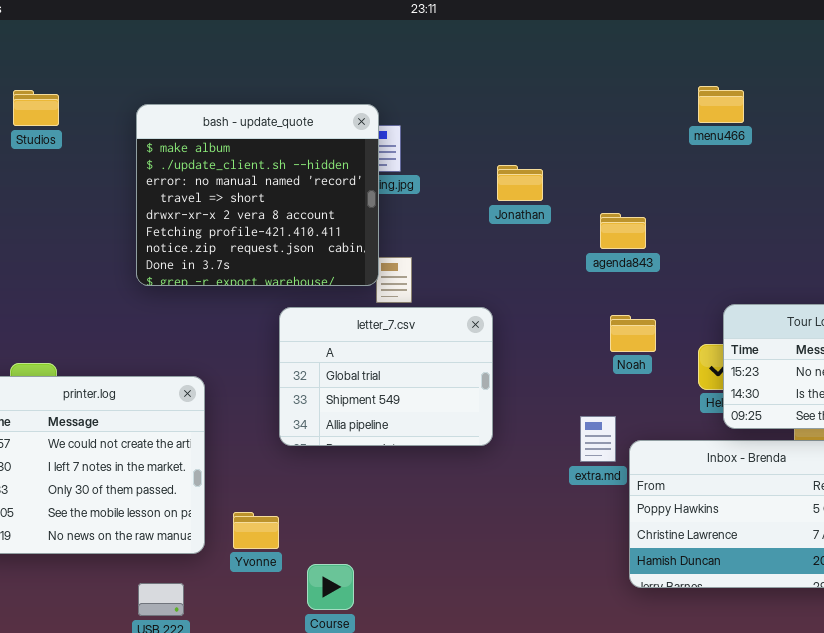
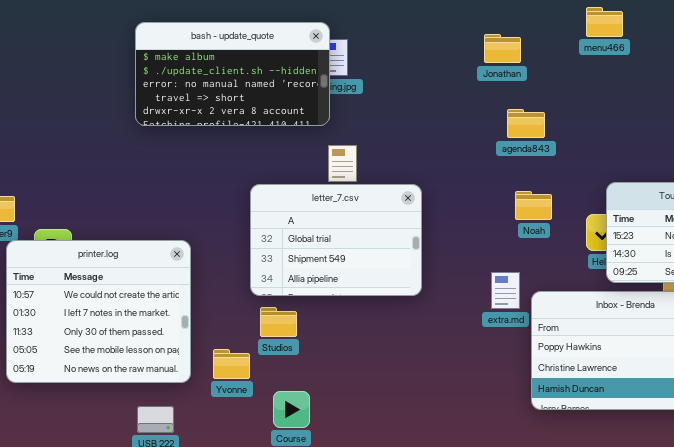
Studios: [13,90,59,126] -> [260,307,297,337], moved
bash - update_quote: [136,104,379,286] -> [135,22,330,126], resized
Jonathan: [497,165,543,201] -> [484,34,521,63], moved

